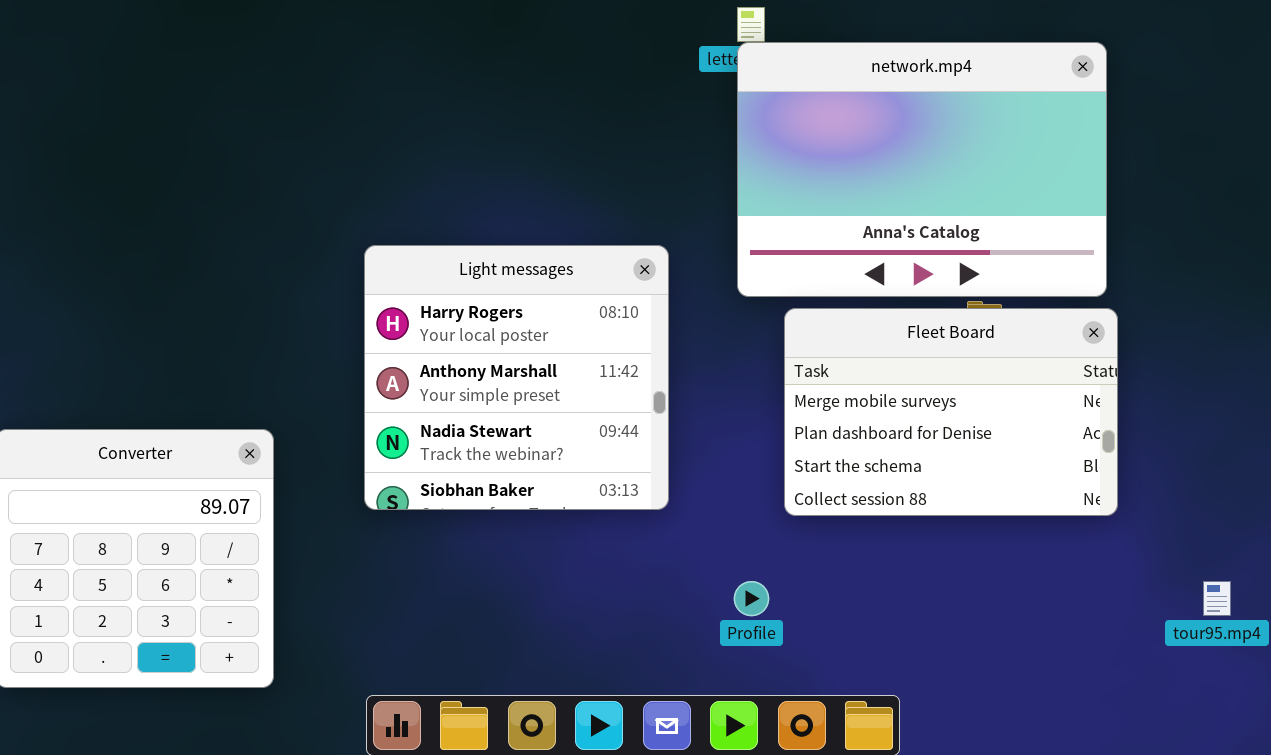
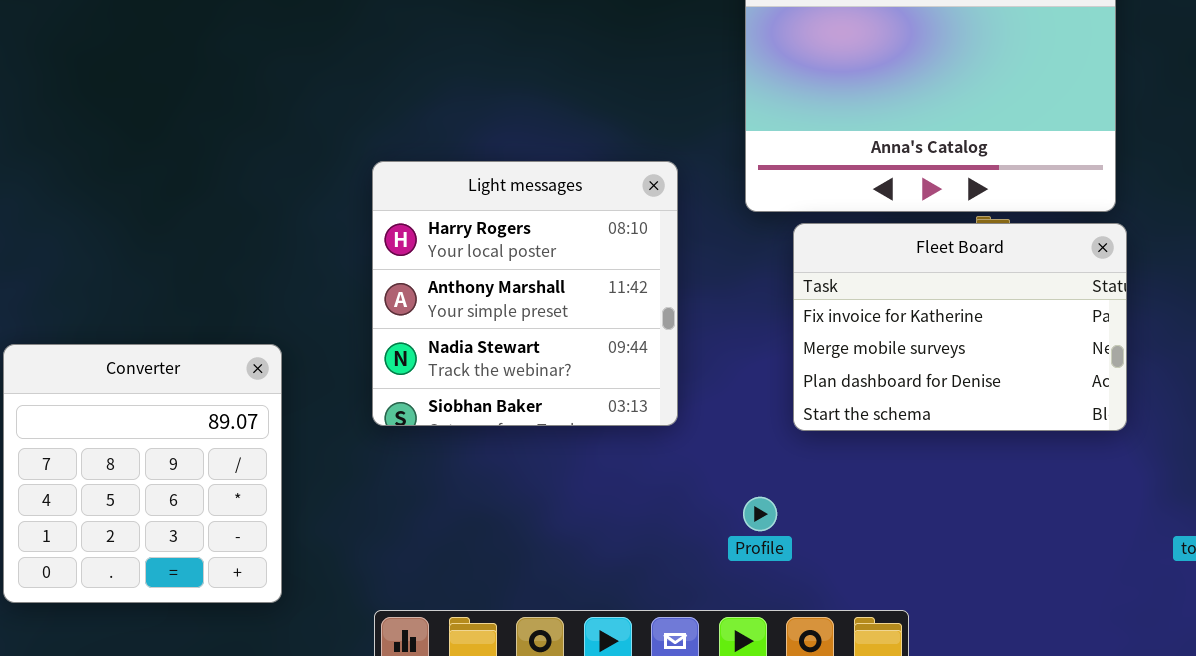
Fleet Board: [784,308,1118,516] -> [793,223,1127,431], scrolled up 1 row

